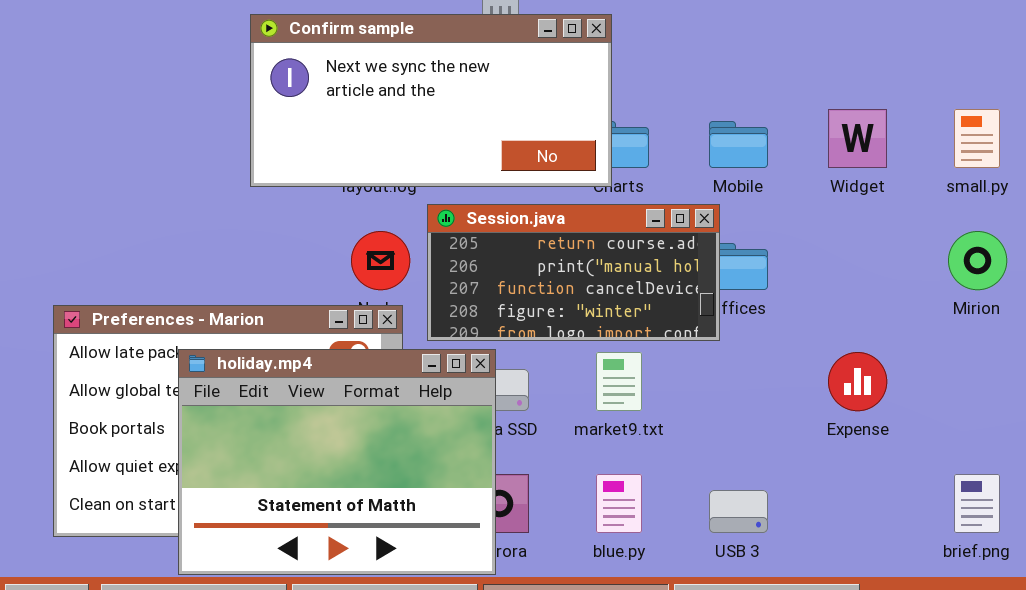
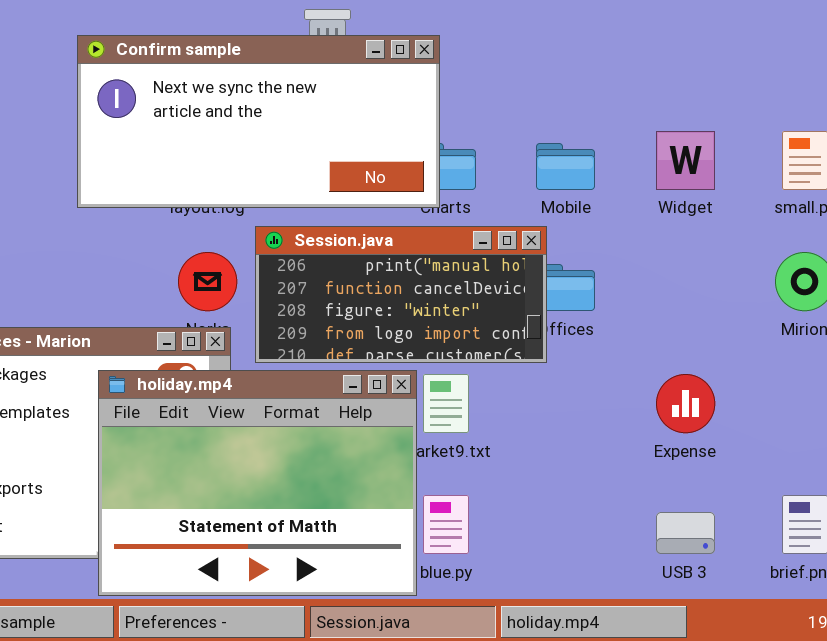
Session.java: [427,204,720,341] -> [255,226,547,363], scrolled down 1 row
holiday.mp4: [178,349,496,575] -> [98,370,417,596], moved
USB 3: [709,490,768,533] -> [656,512,715,554], moved

